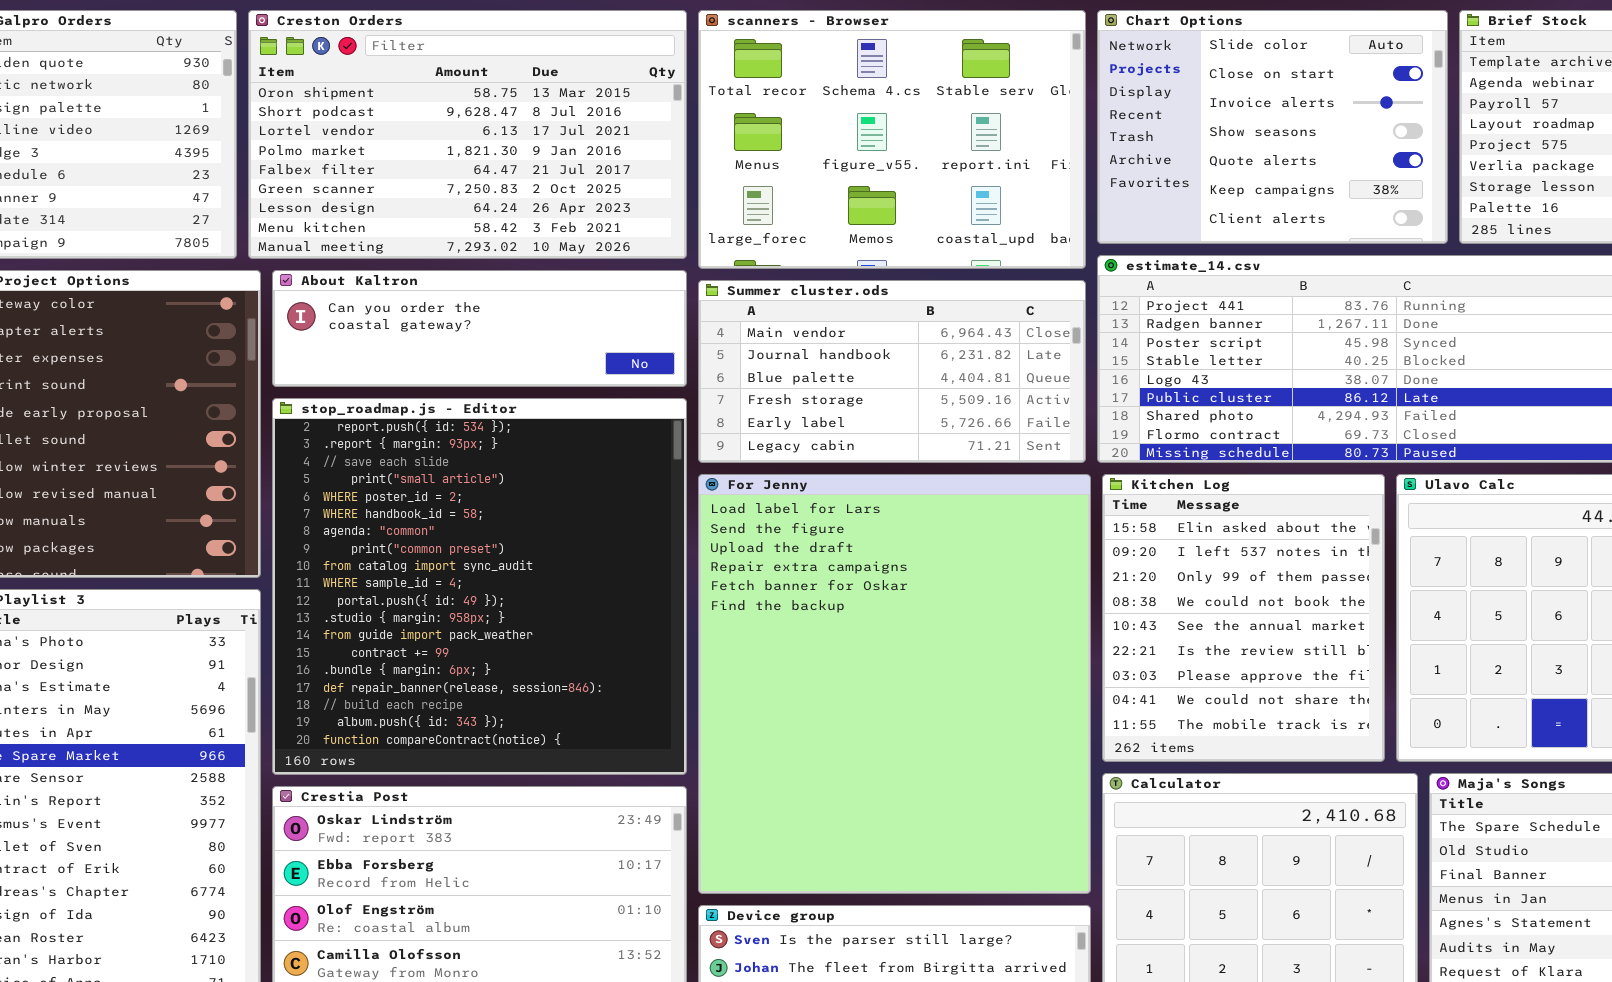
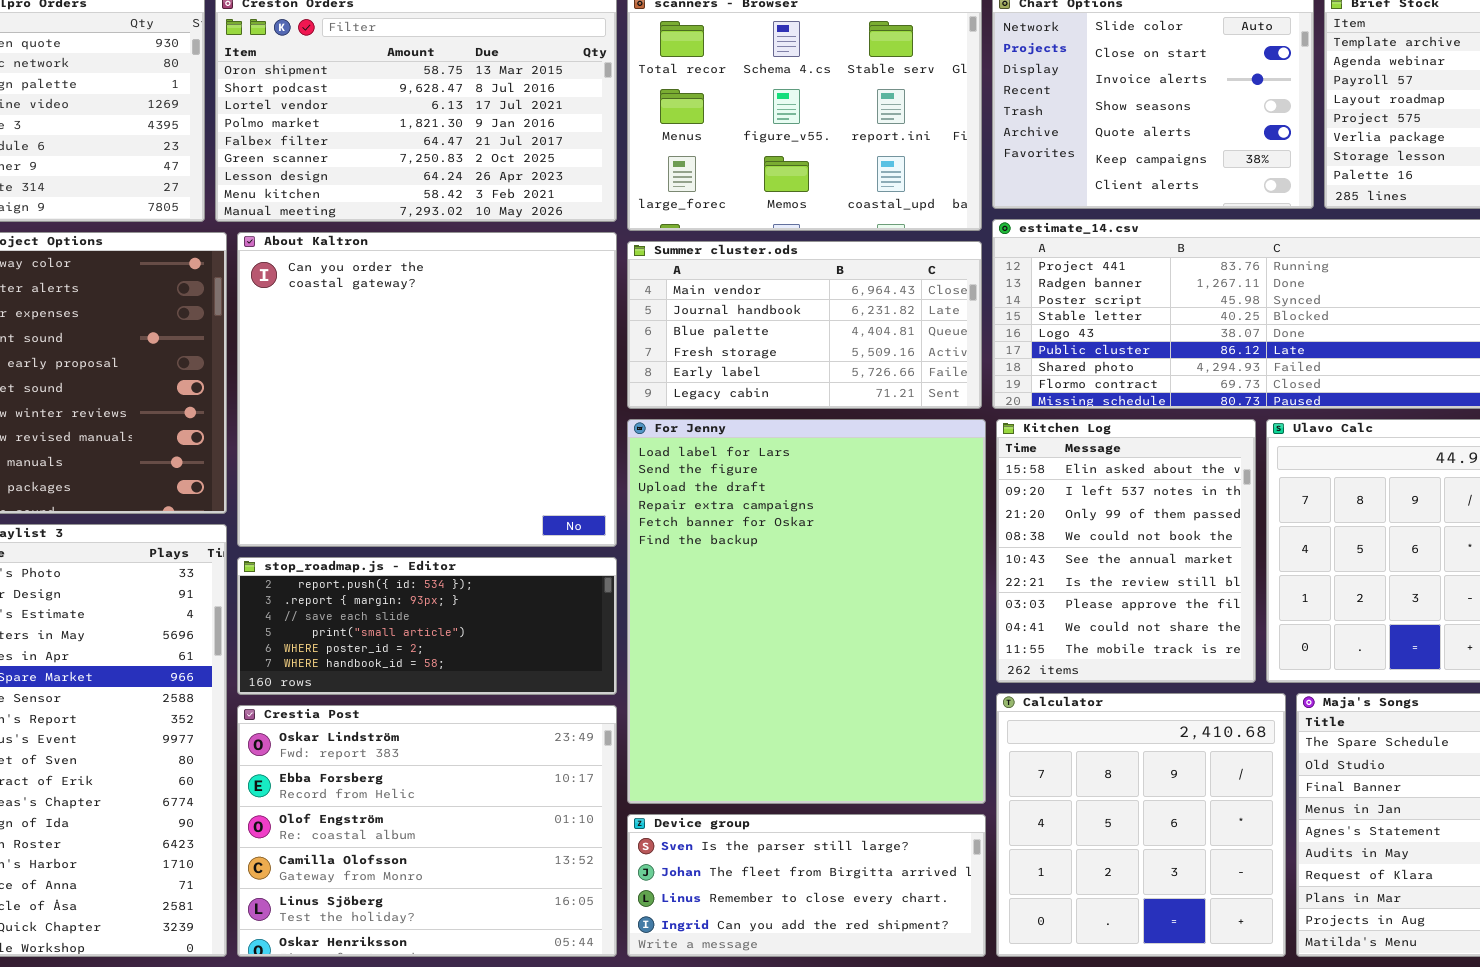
About Kaltron: [272,270,687,387] -> [237,232,617,547], resized
stop_roadmap.js - Editor: [272,398,687,775] -> [237,557,617,695], resized

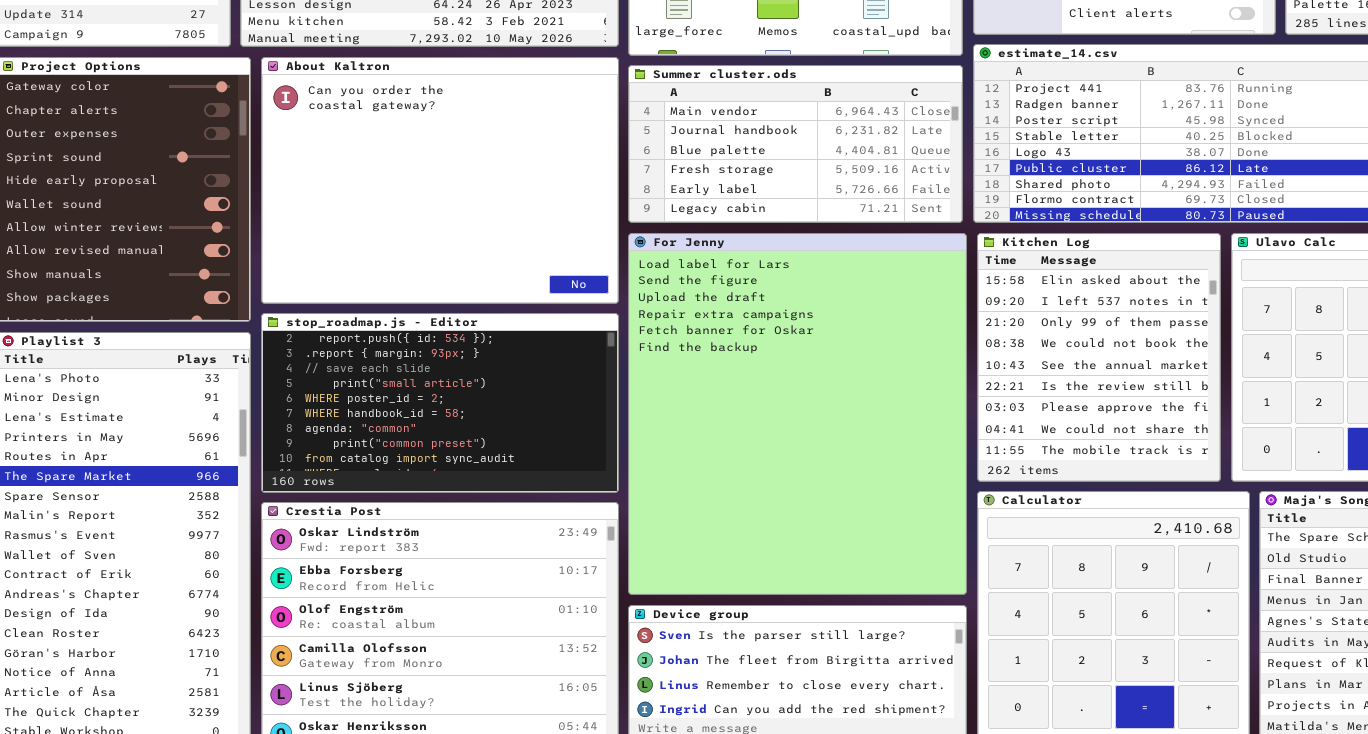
About Kaltron: [237,232,617,547] -> [261,57,619,304], resized
stop_roadmap.js - Editor: [237,557,617,695] -> [261,313,619,493], resized

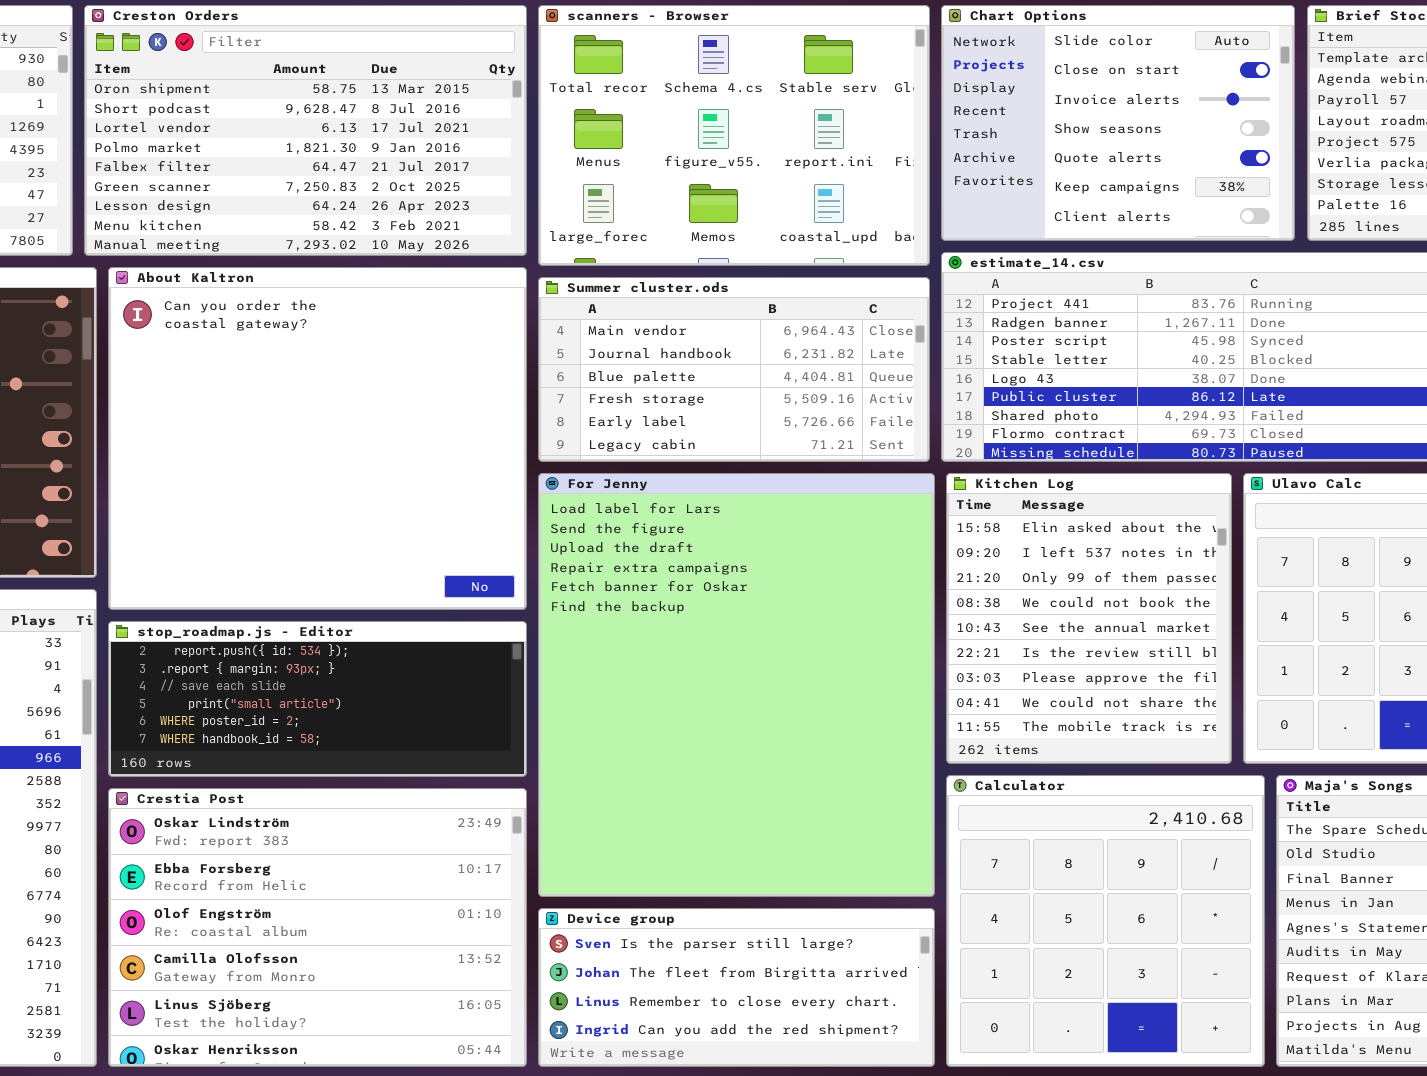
About Kaltron: [261,57,619,304] -> [108,267,527,610], resized
stop_roadmap.js - Editor: [261,313,619,493] -> [108,621,527,777], resized

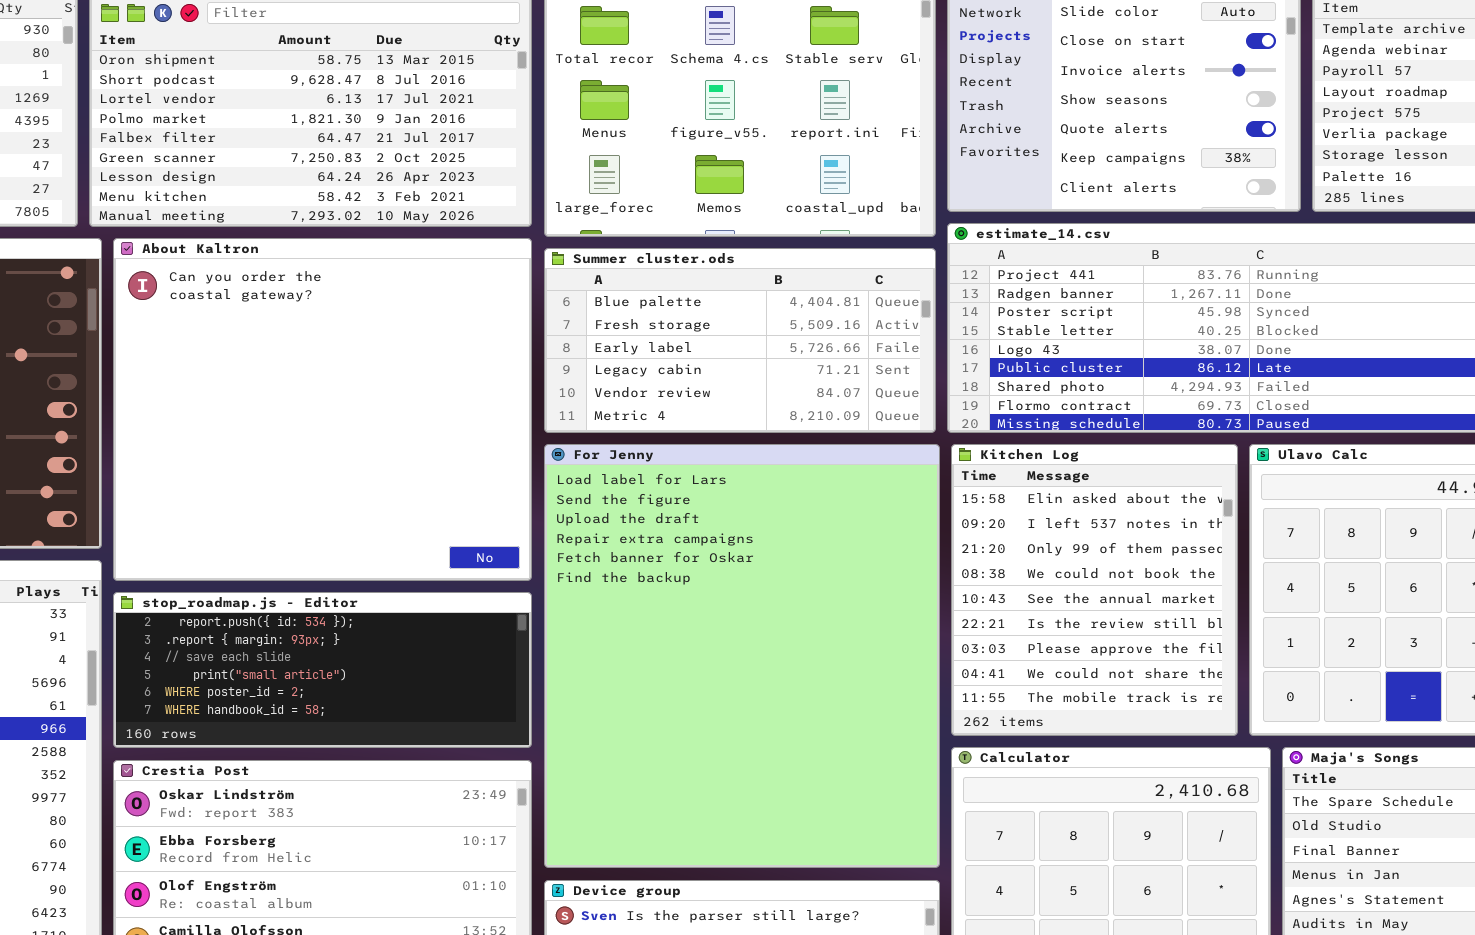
Summer cluster.ods: [538,277,930,462] -> [544,248,936,433], scrolled down 2 rows

